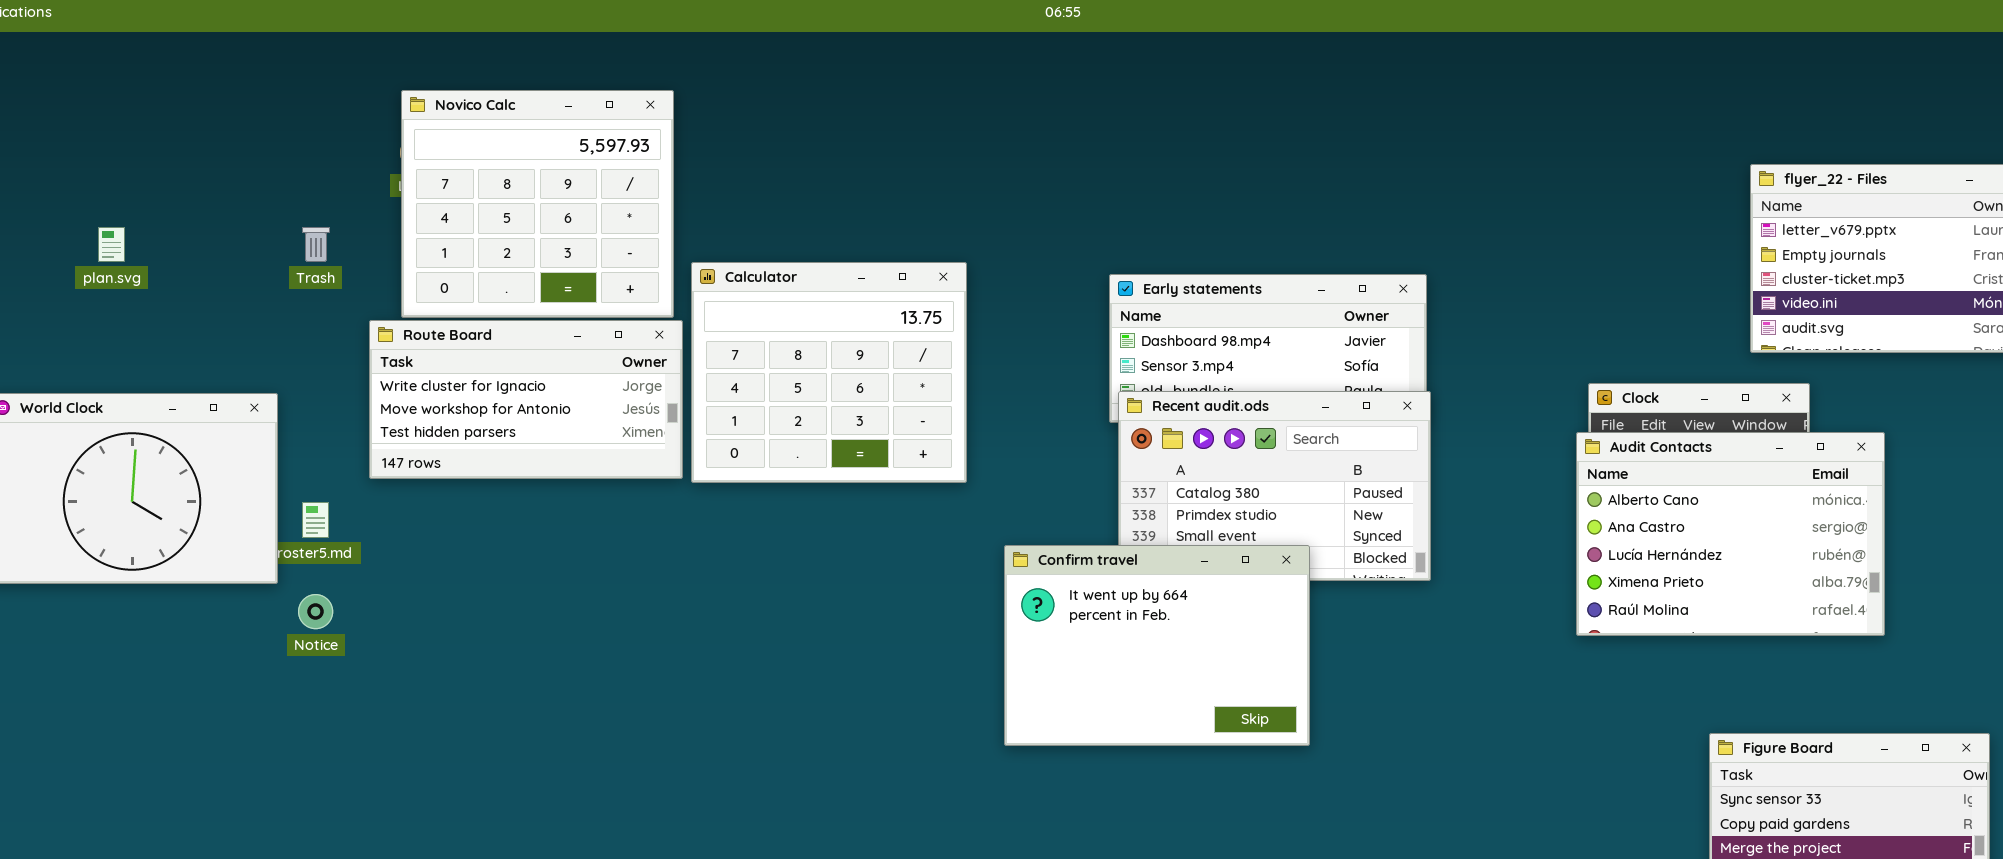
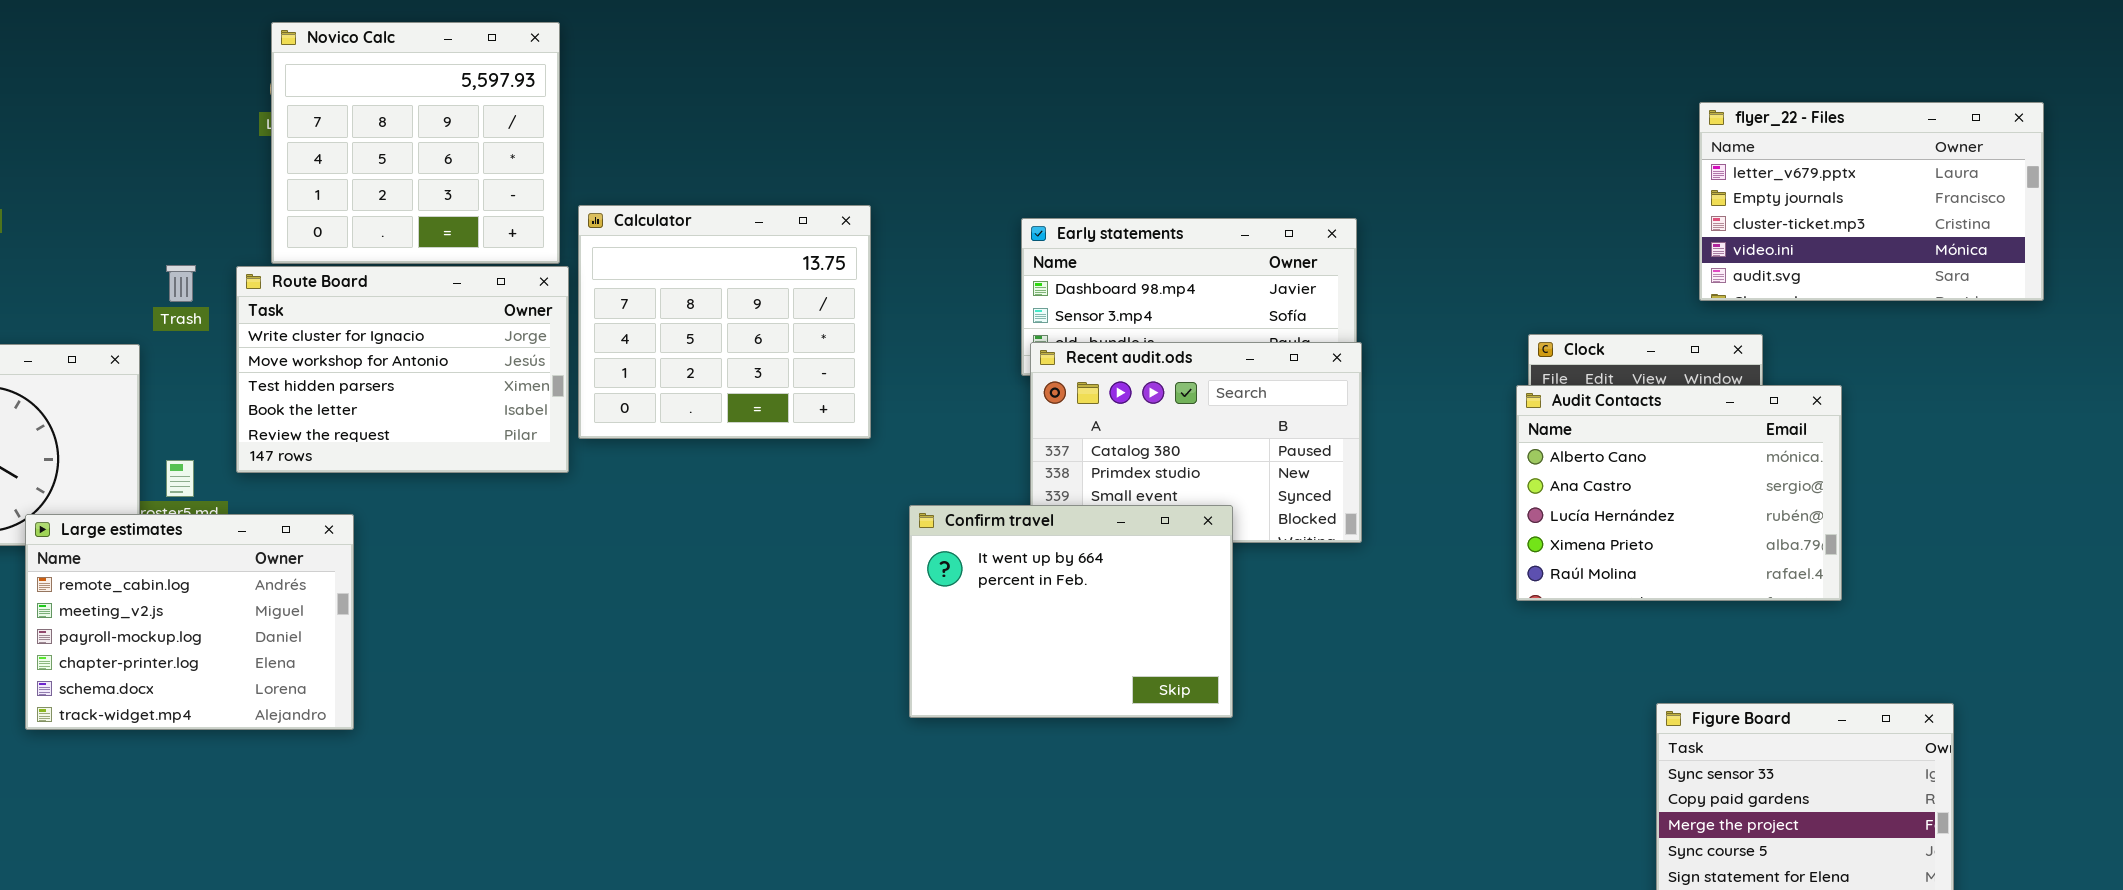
Trash: [302,227,330,262] -> [166,265,196,302], moved
Route Board: [369,320,683,479] -> [236,266,569,473], resized
Large estimates: none -> [25,514,354,730], opened

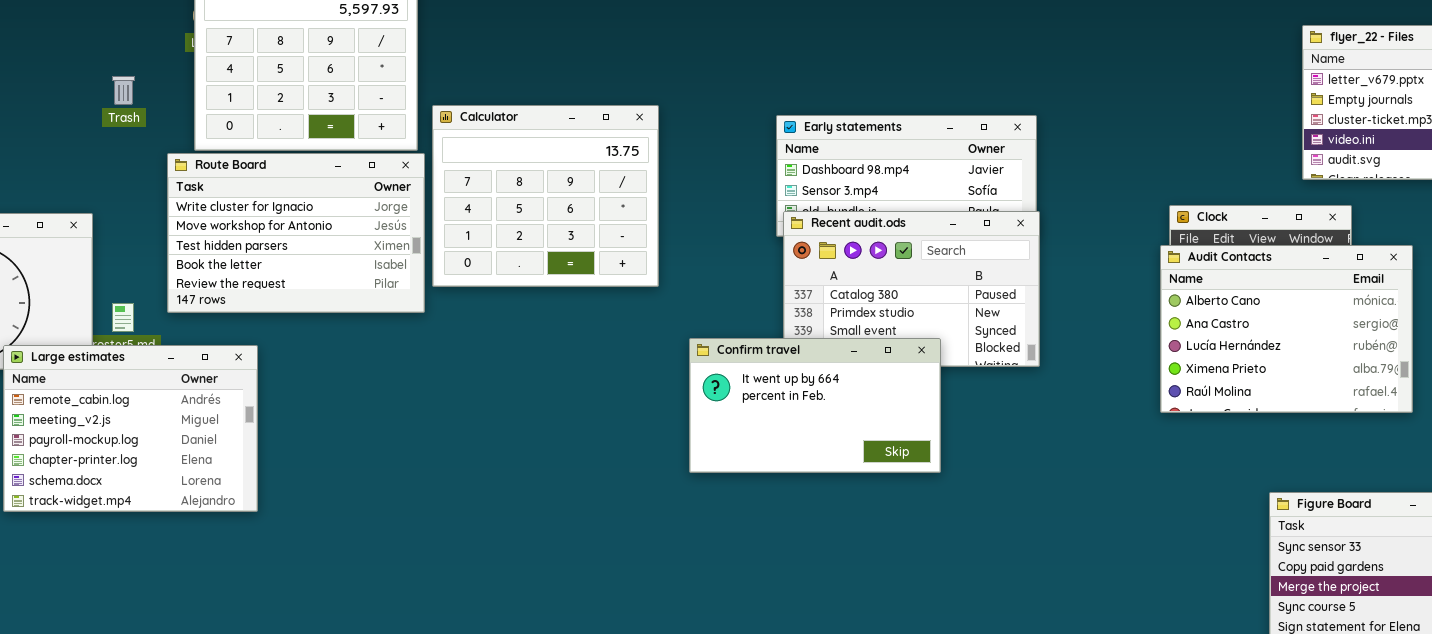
Trash: [166,265,196,302] -> [112,76,135,105], moved
Confirm travel: [909,505,1233,718] -> [689,338,941,473], resized

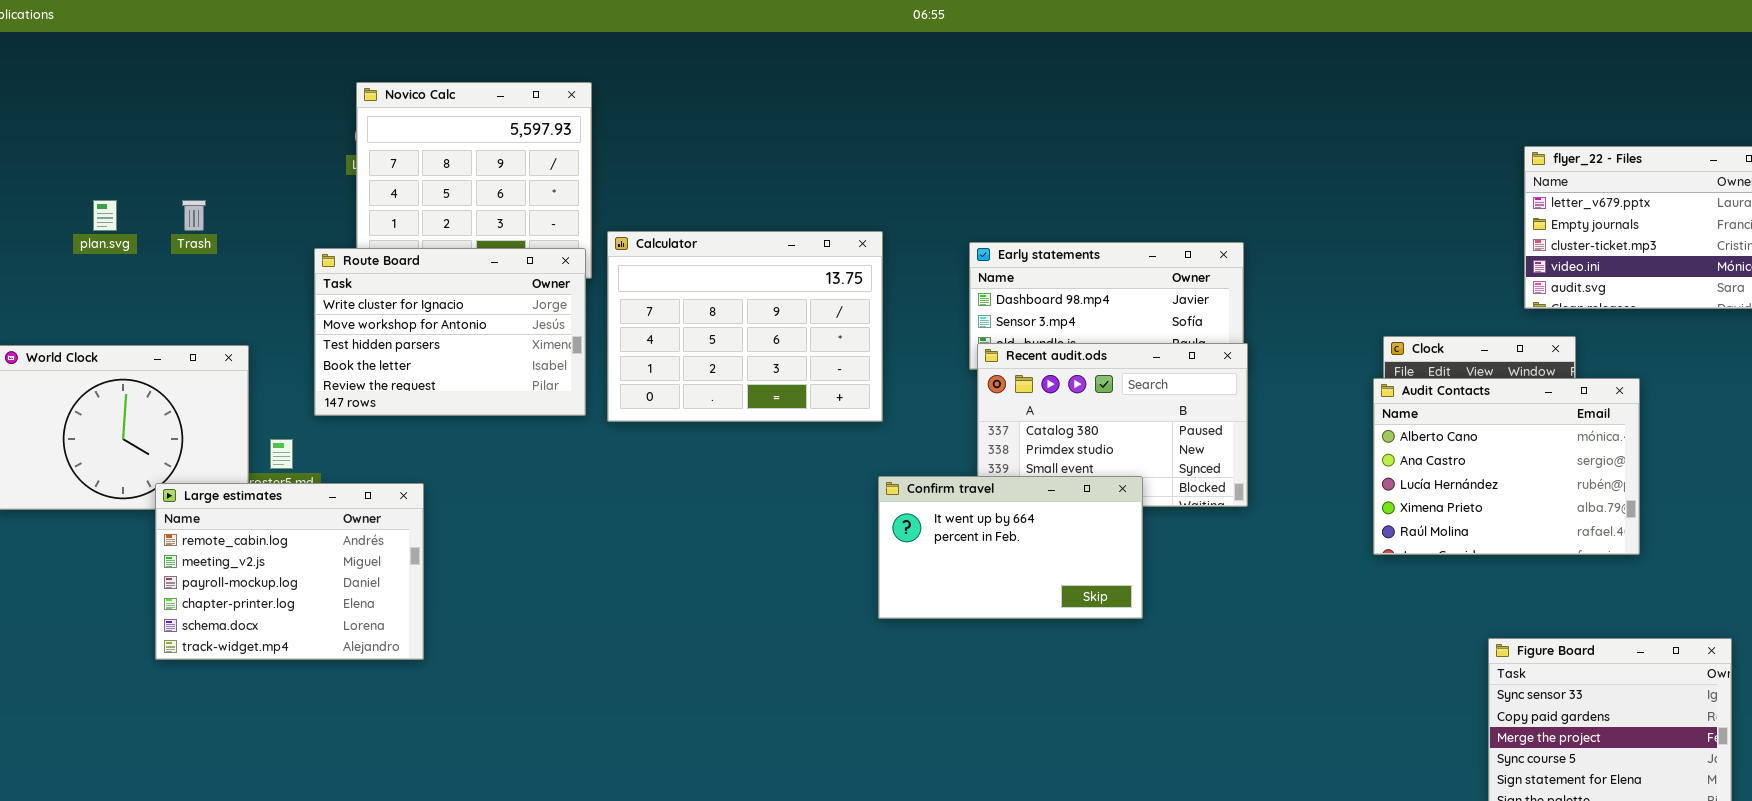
Trash: [112,76,135,105] -> [182,200,206,231], moved
Calculator: [432,105,659,287] -> [607,231,883,422], resized
Route Board: [167,153,425,313] -> [314,248,586,416], moved

